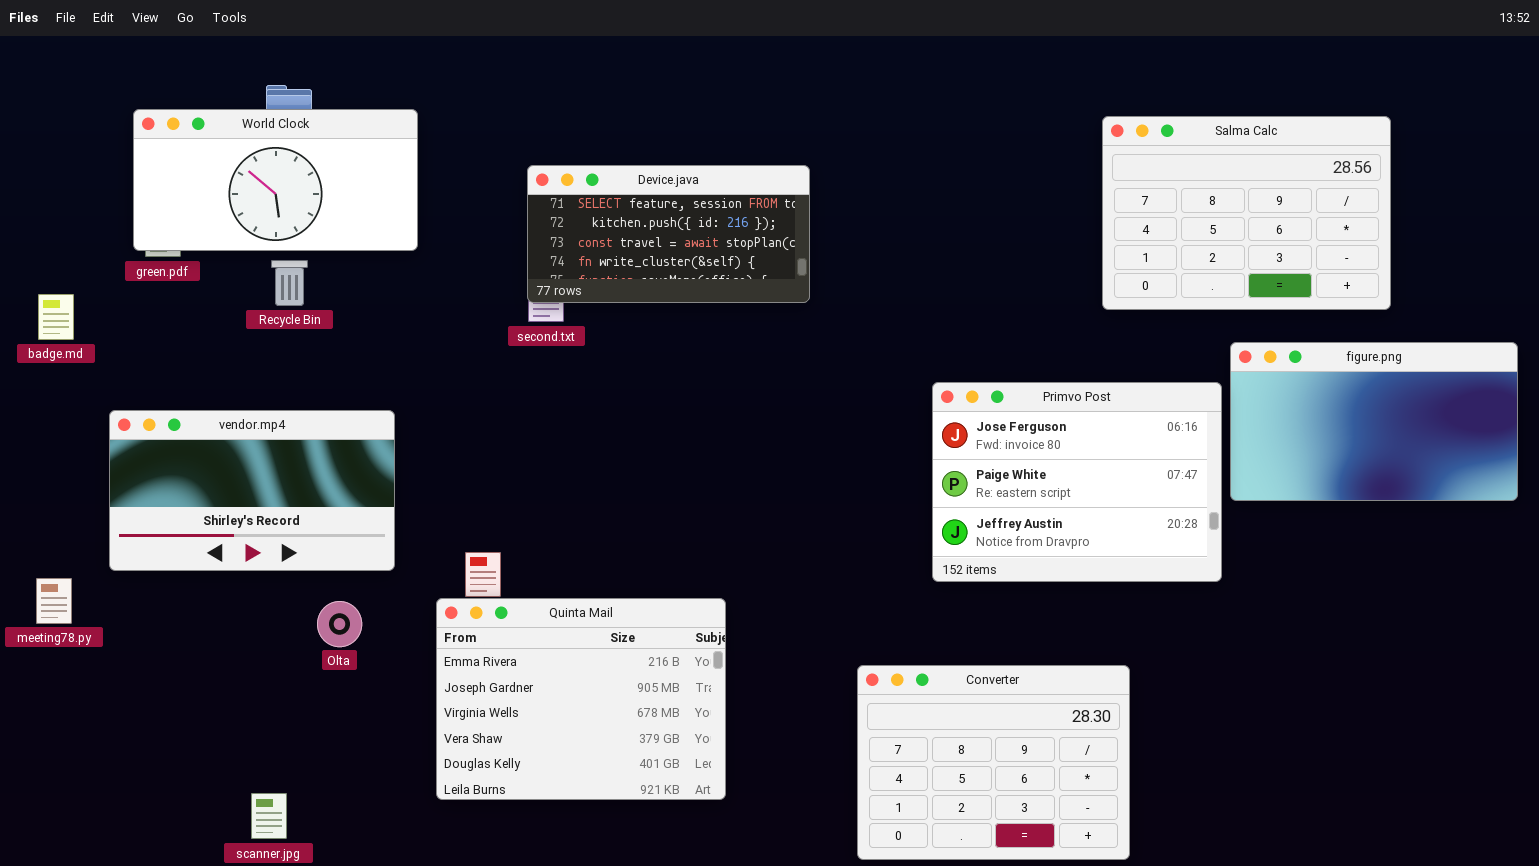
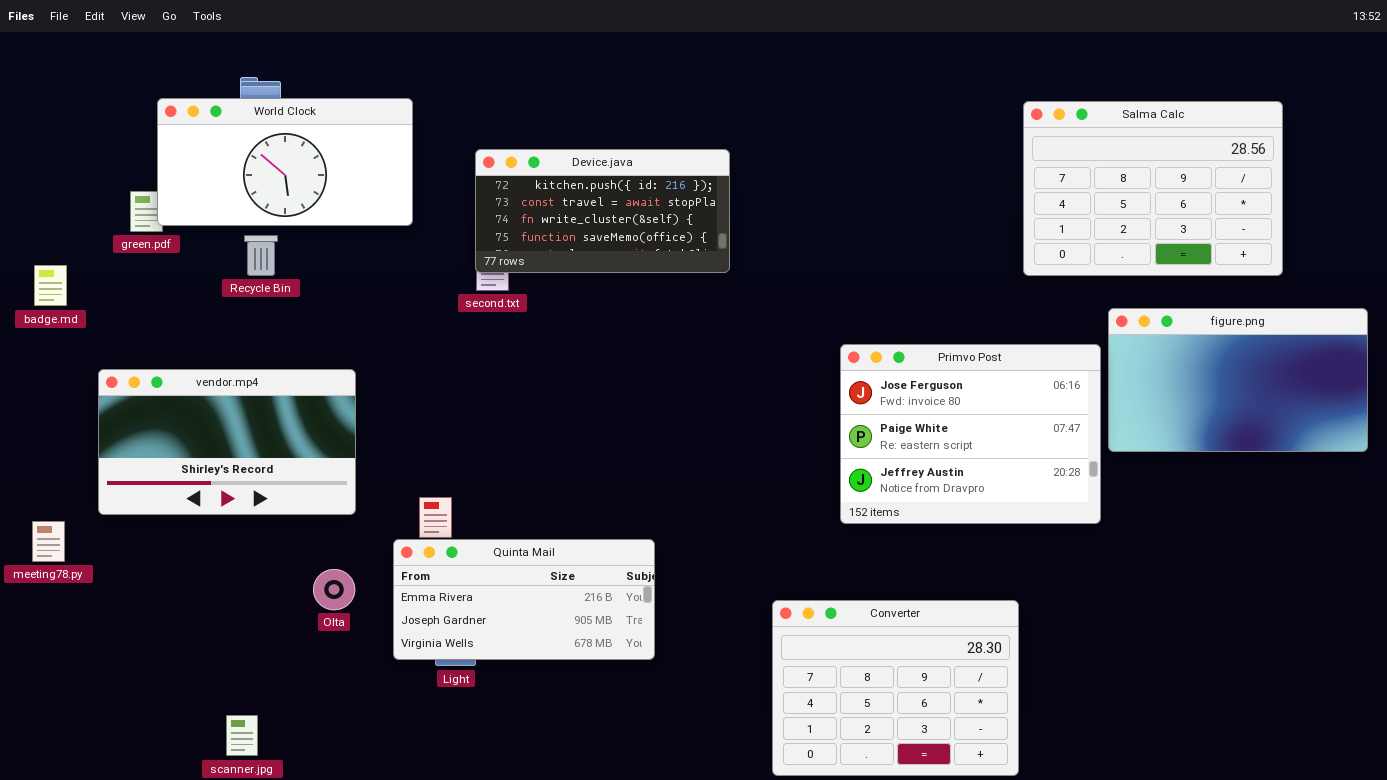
World Clock: [133,109,418,251] -> [157,98,413,226], moved
Salma Calc: [1102,116,1391,310] -> [1023,101,1283,276], moved
Device.java: [527,165,810,303] -> [475,149,730,273], scrolled down 1 row
Quinta Mail: [436,598,726,800] -> [393,539,655,660], resized
Olta: [317,601,362,647] -> [313,569,355,610], moved

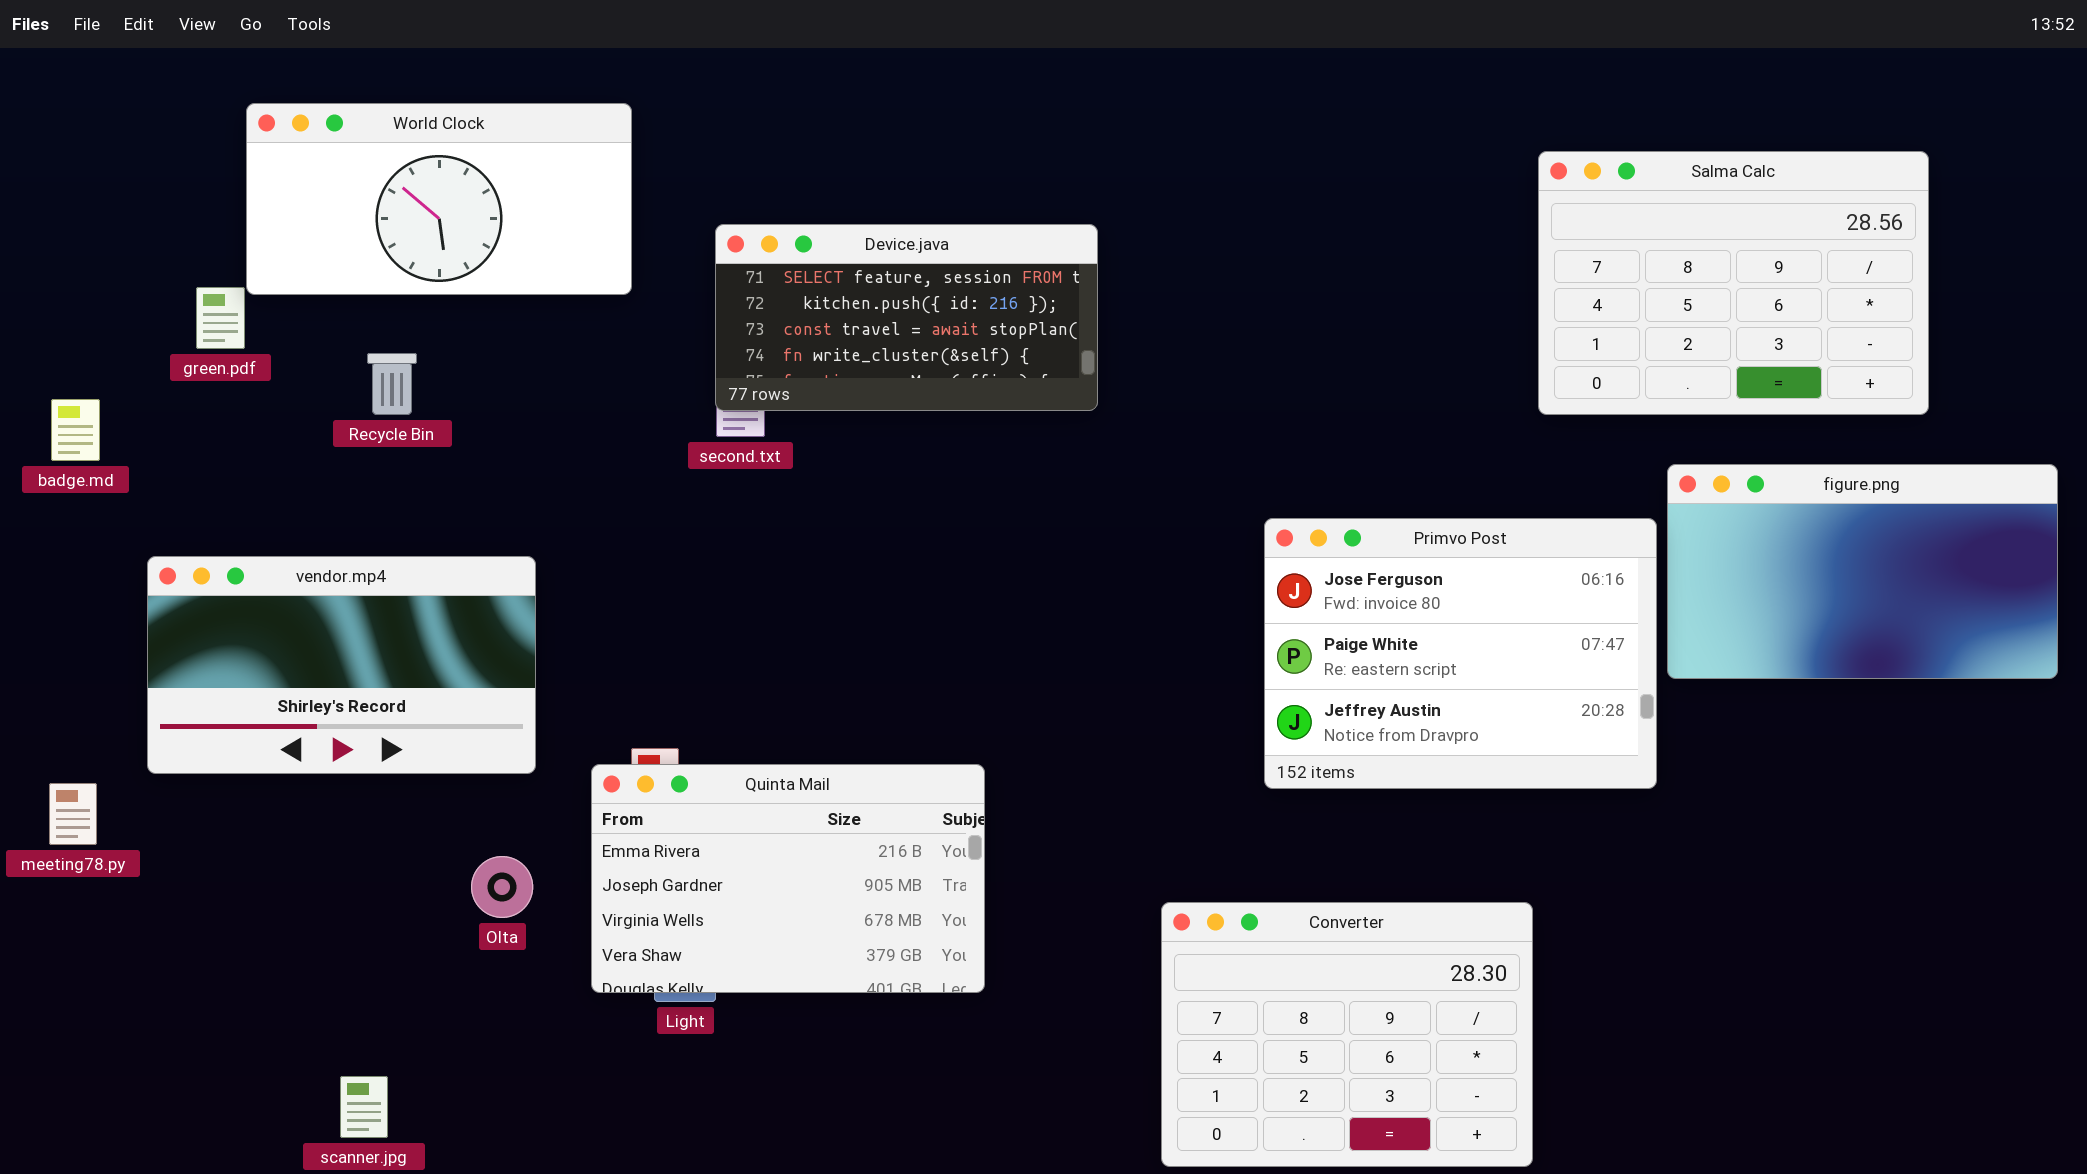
World Clock: [157,98,413,226] -> [246,103,632,295], moved
Device.java: [475,149,730,273] -> [715,224,1098,411], scrolled up 1 row
Quinta Mail: [393,539,655,660] -> [591,764,985,993], resized

